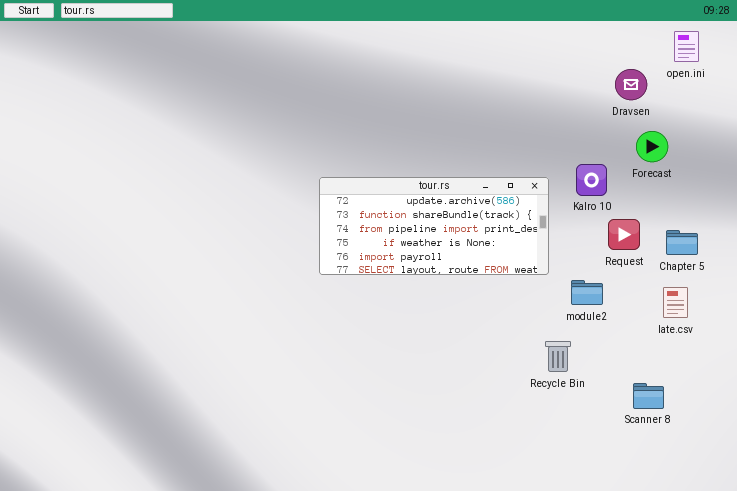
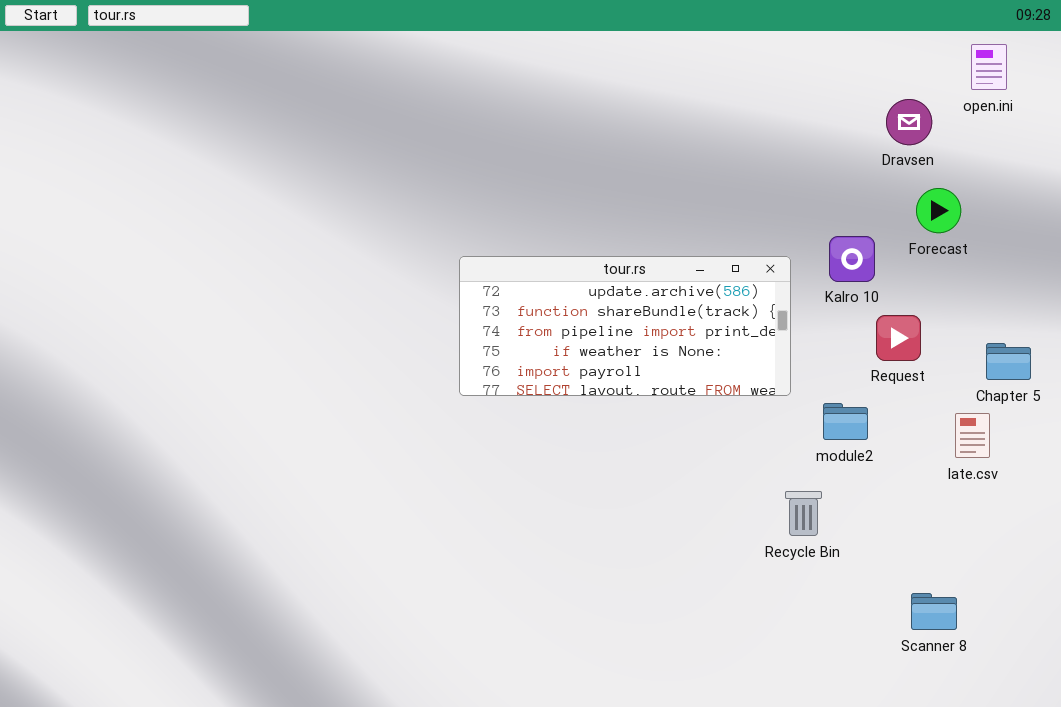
Chapter 5: [666,230,698,255] -> [986,343,1031,380], moved
Scanner 8: [633,383,664,409] -> [911,593,957,630], moved

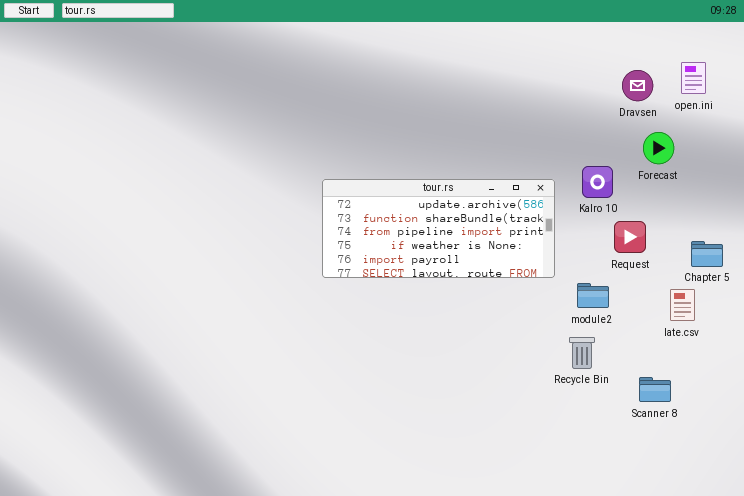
open.ini: [971,44,1007,90] -> [681,62,706,94], moved
Recycle Bin: [785,491,822,536] -> [569,337,595,369], moved
Scanner 8: [911,593,957,630] -> [639,377,671,402], moved

